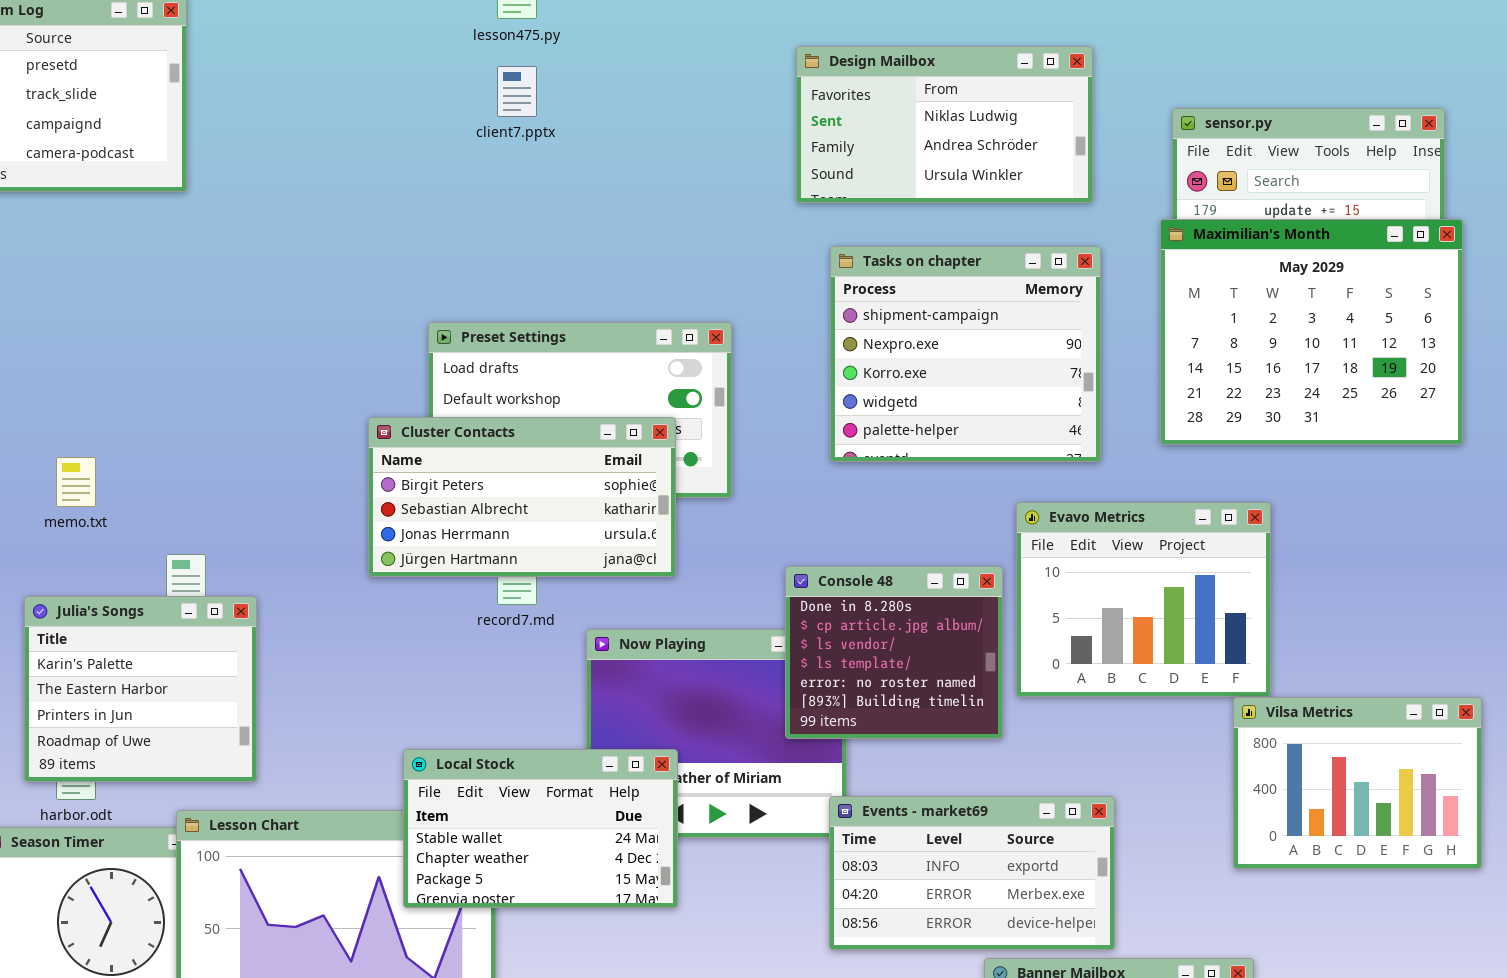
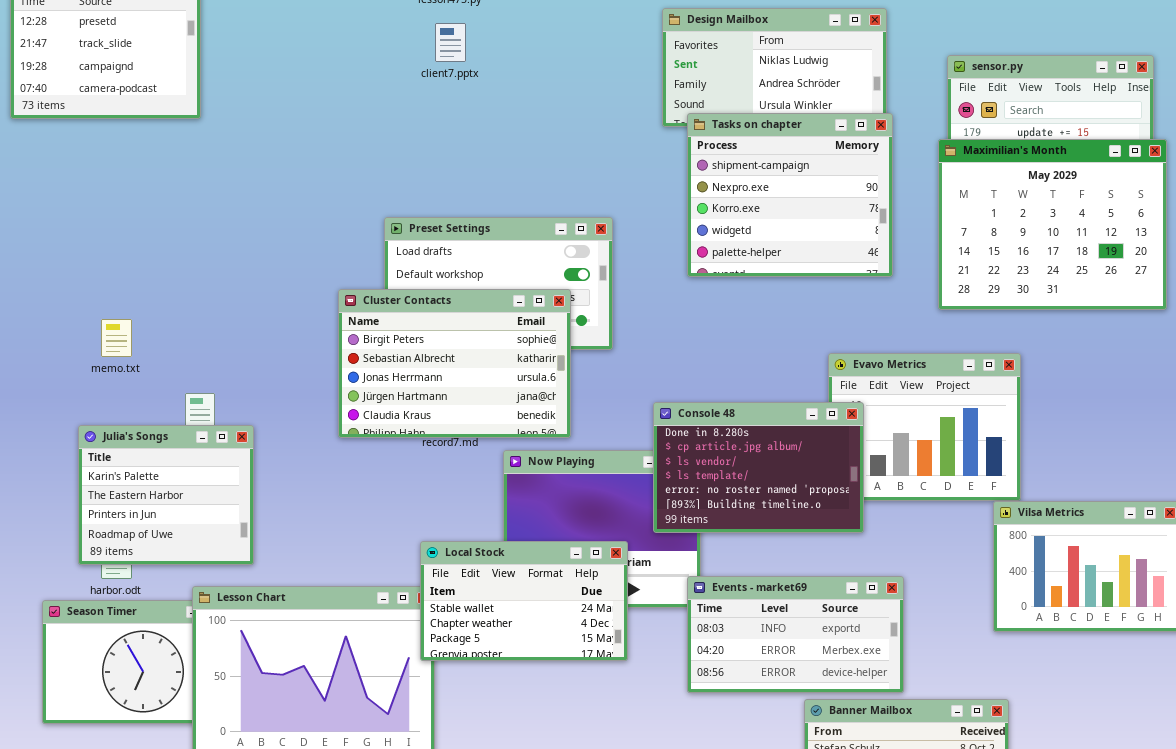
Tasks on chapter: [830,246,1101,462] -> [687,113,893,277], moved
Cluster Contacts: [368,417,676,577] -> [338,289,571,438], resized
Console 48: [785,566,1003,739] -> [653,402,864,533], resized
Local Stock: [403,749,678,908] -> [420,541,628,661], moved

